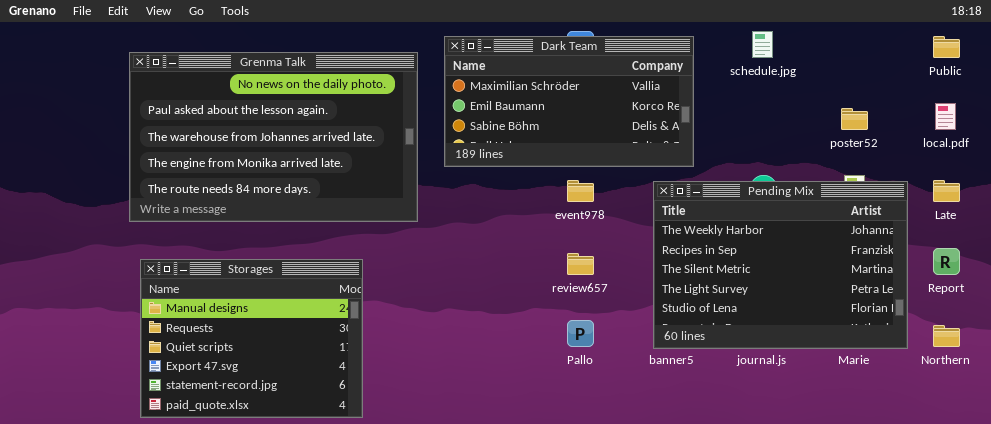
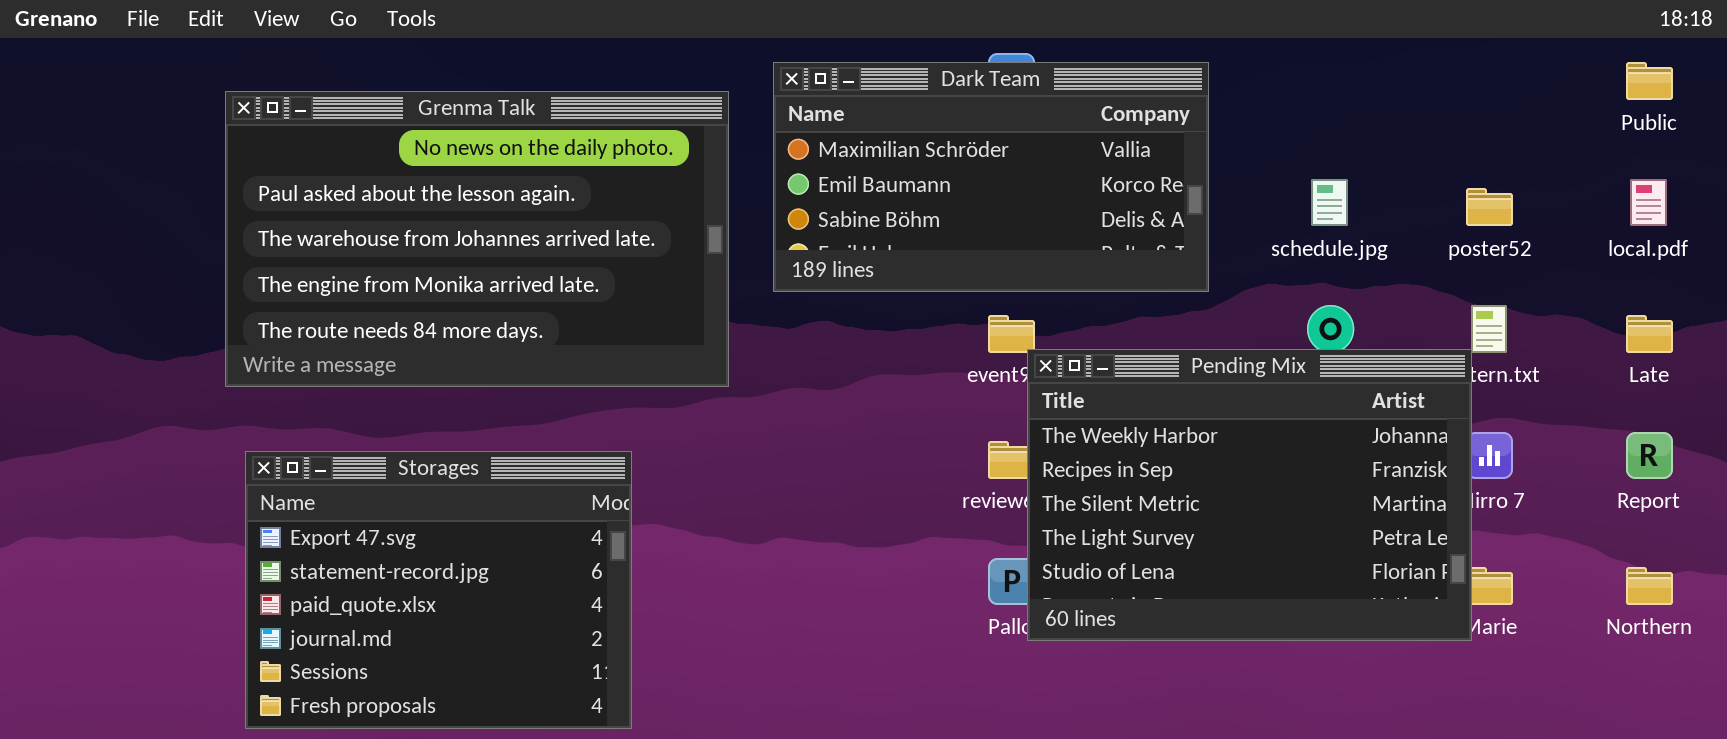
schedule.jpg: [752,31,773,58] -> [1311,179,1348,226], moved
Pending Mix: [653,181,908,349] -> [1027,349,1472,641], moved
Storages: [140,259,363,418] -> [245,451,632,729], scrolled down 3 rows

